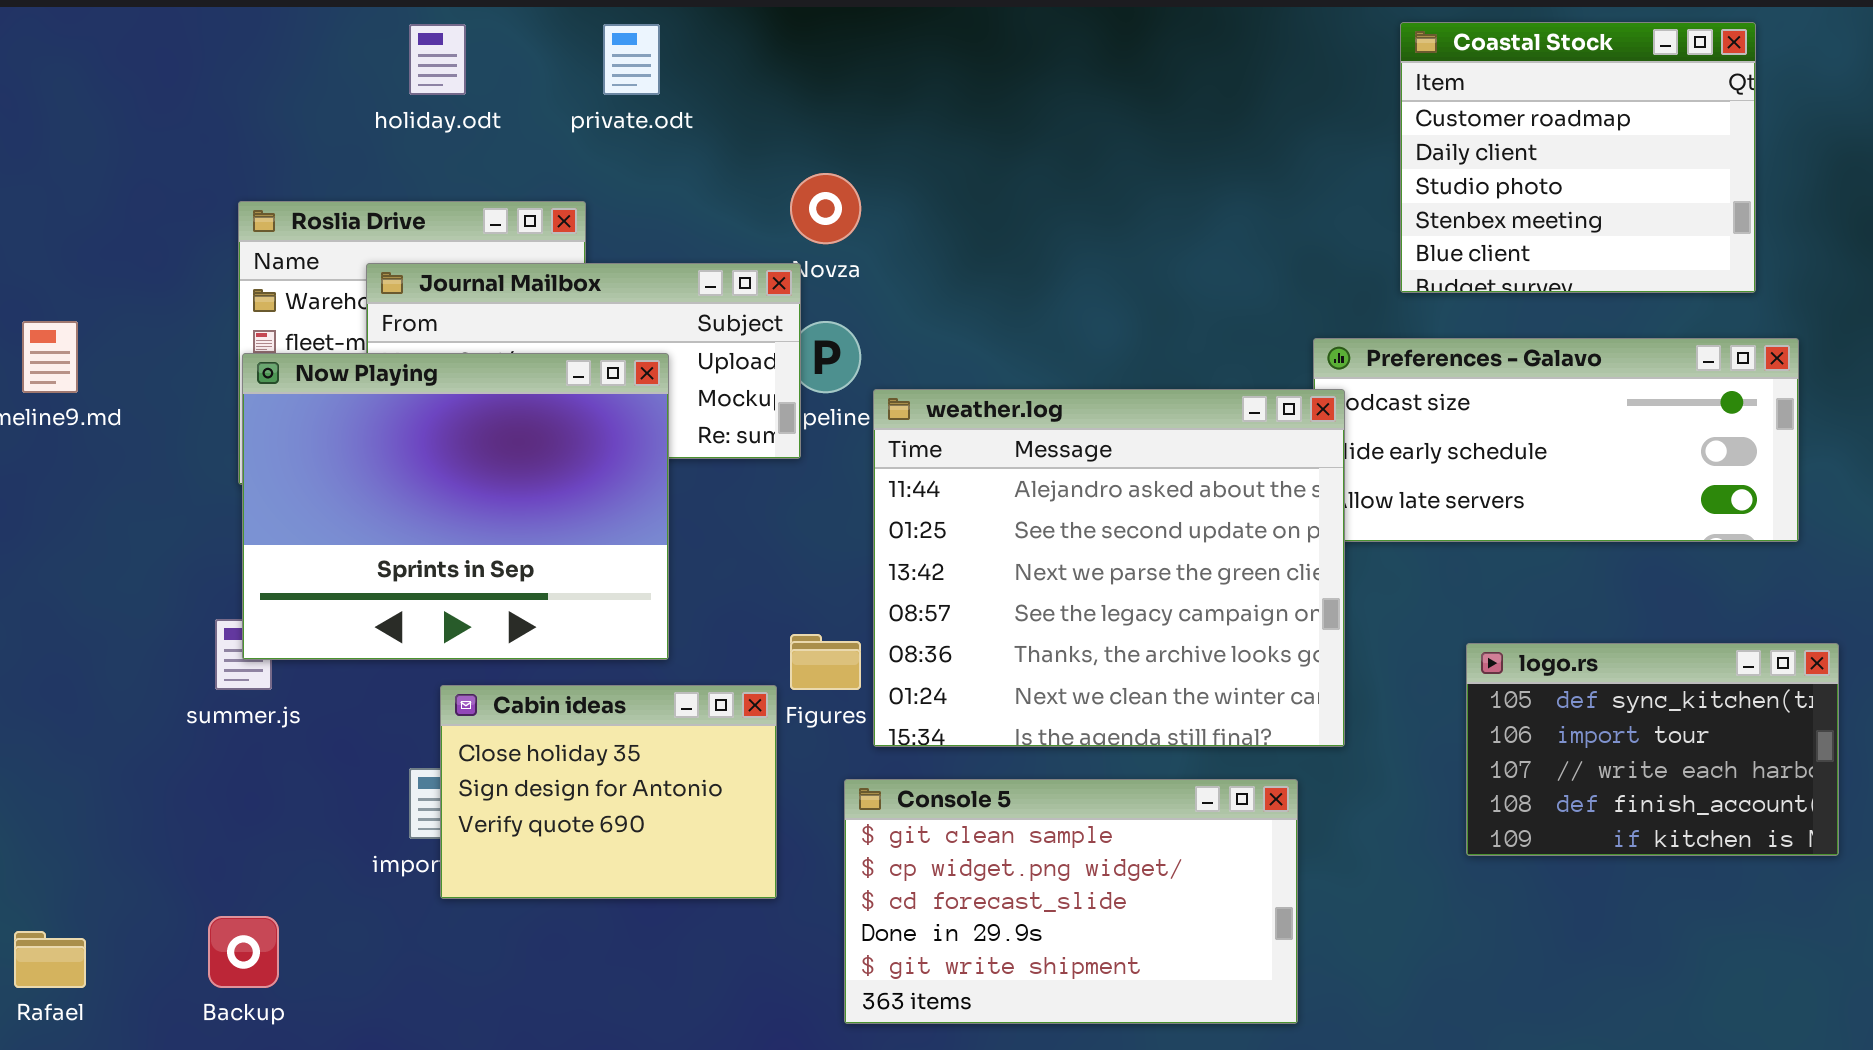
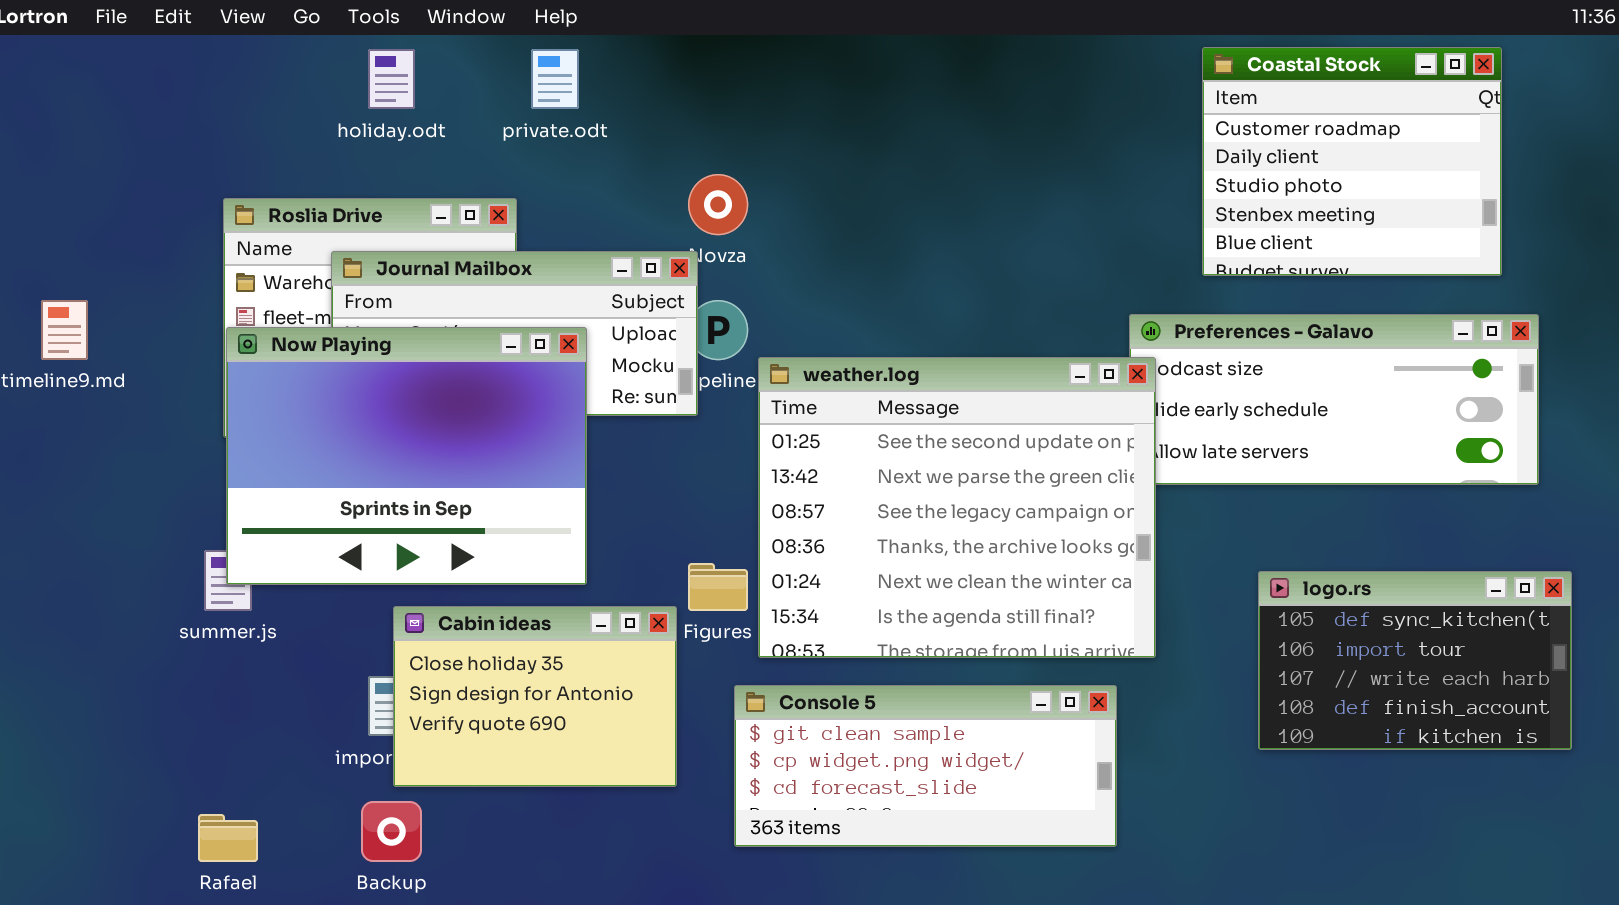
weather.log: [873,389,1345,747] -> [758,357,1156,658], scrolled down 1 row
Console 5: [844,779,1298,1024] -> [734,685,1117,847], resized
Backup: [208,916,279,988] -> [361,801,422,862], moved
Rafael: [14,931,86,988] -> [198,814,258,862], moved

